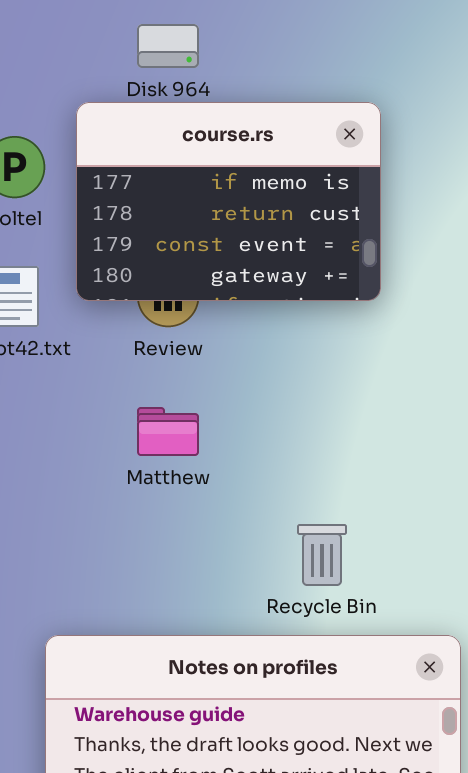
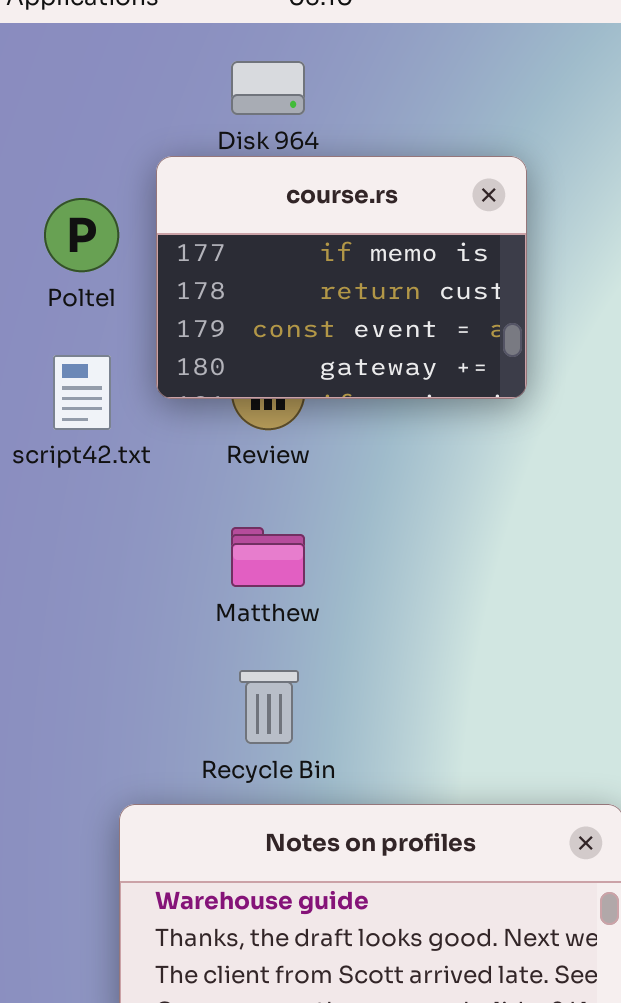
Recycle Bin: [297,524,347,586] -> [239,670,299,744], moved

